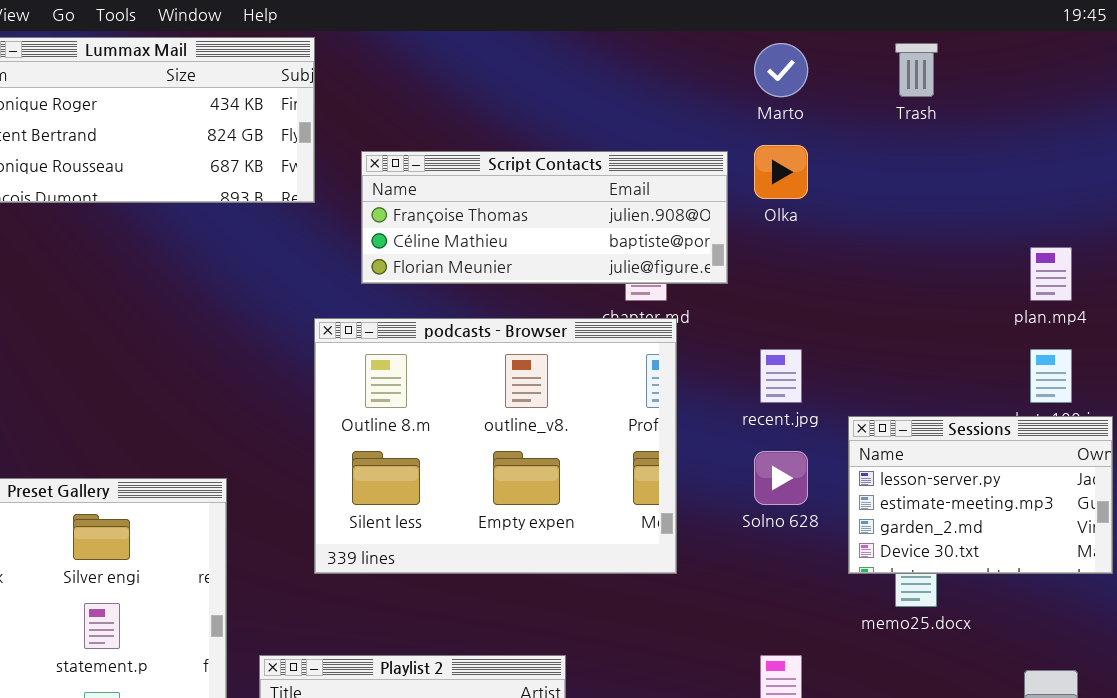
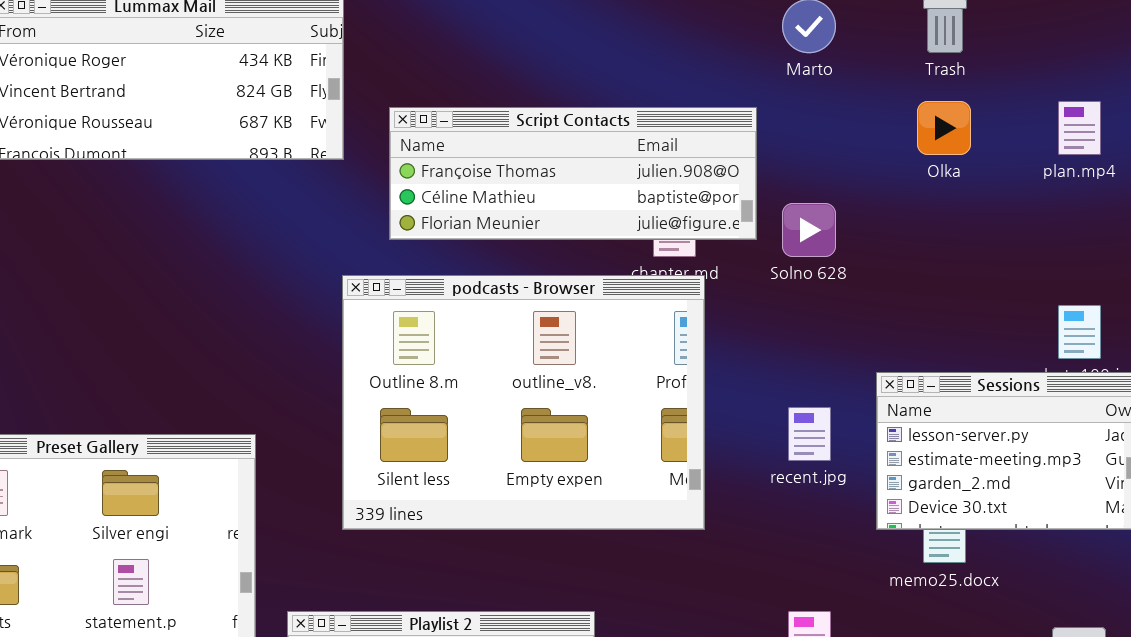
Olka: [754,145,808,199] -> [917,101,971,155], moved
plan.mp4: [1030,247,1072,301] -> [1058,101,1101,155], moved
recent.jpg: [760,349,802,403] -> [788,407,831,461], moved
Solno 628: [754,451,808,505] -> [782,203,836,257], moved

